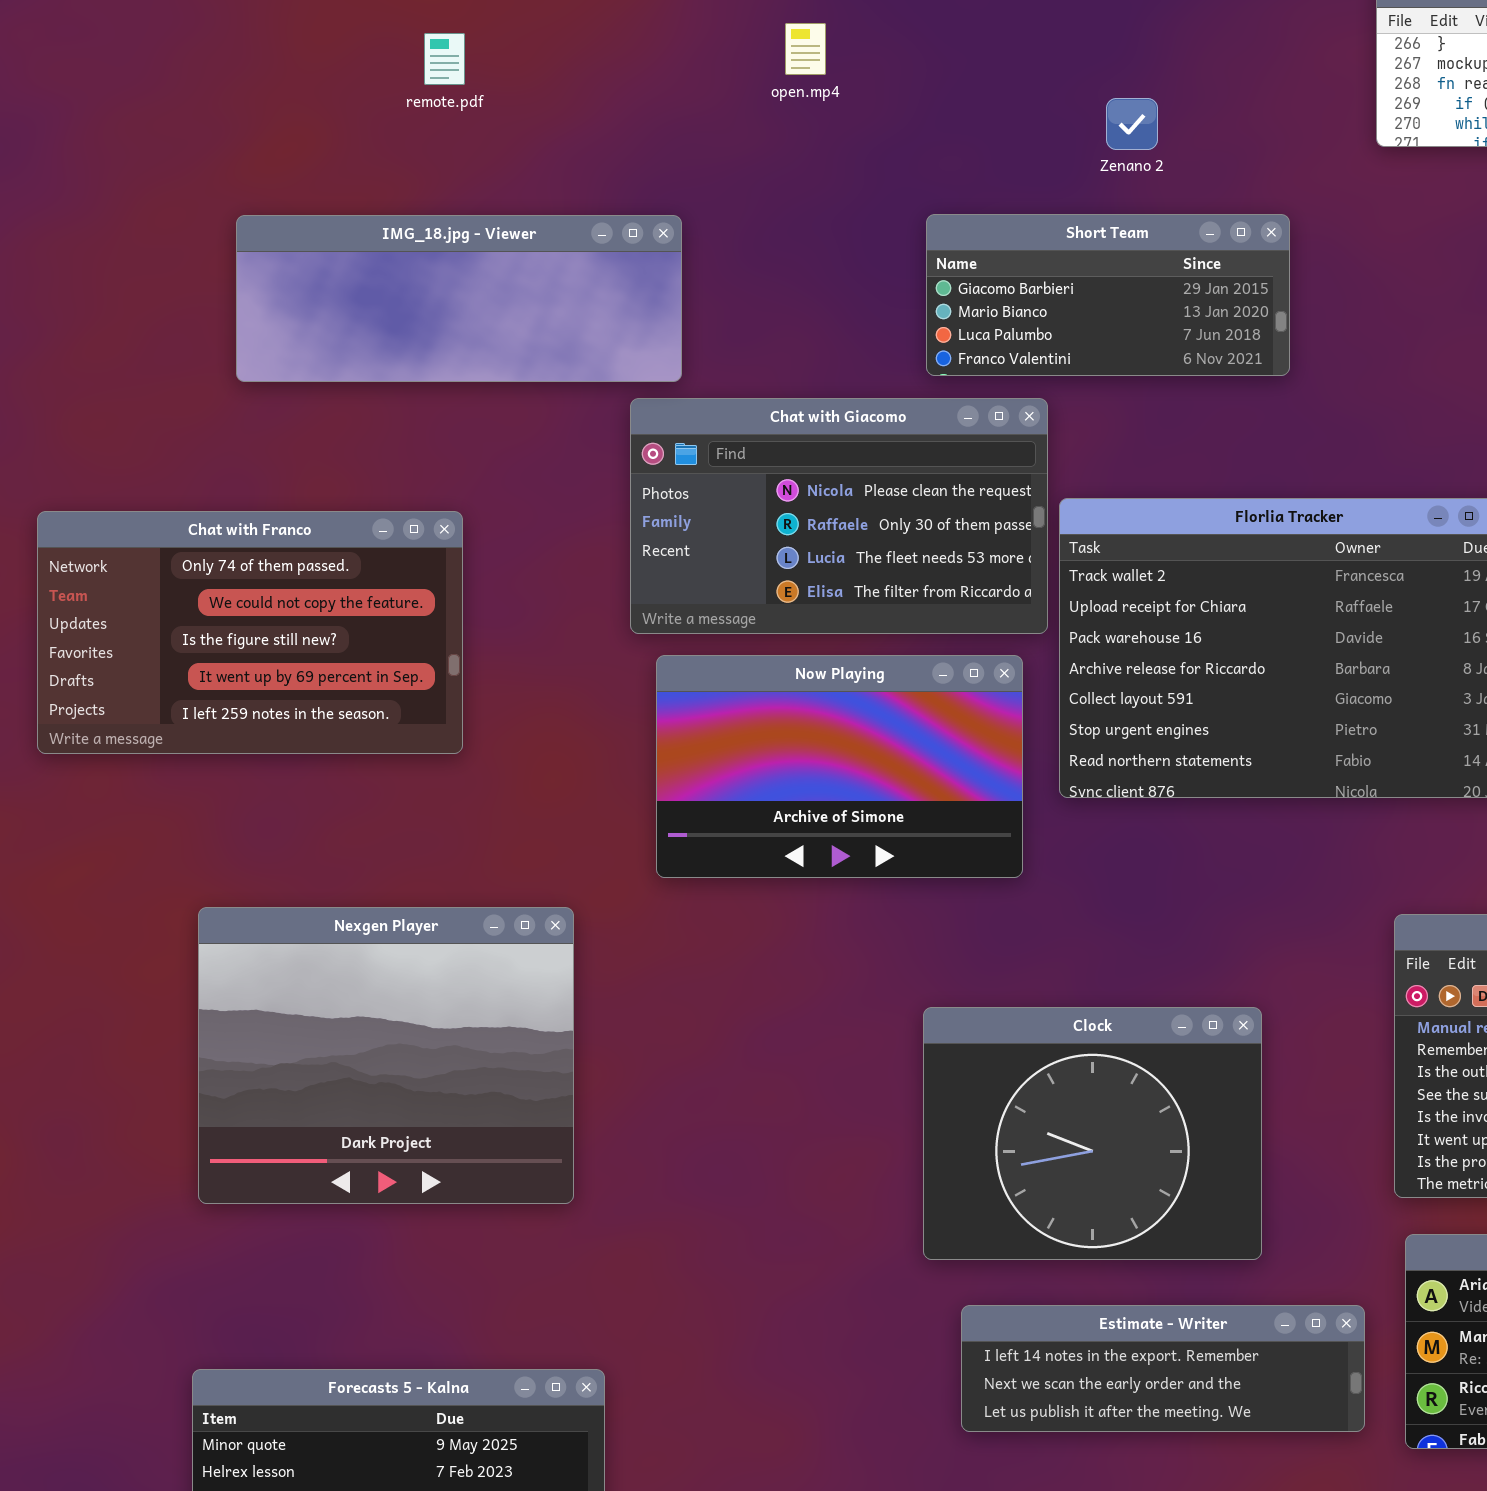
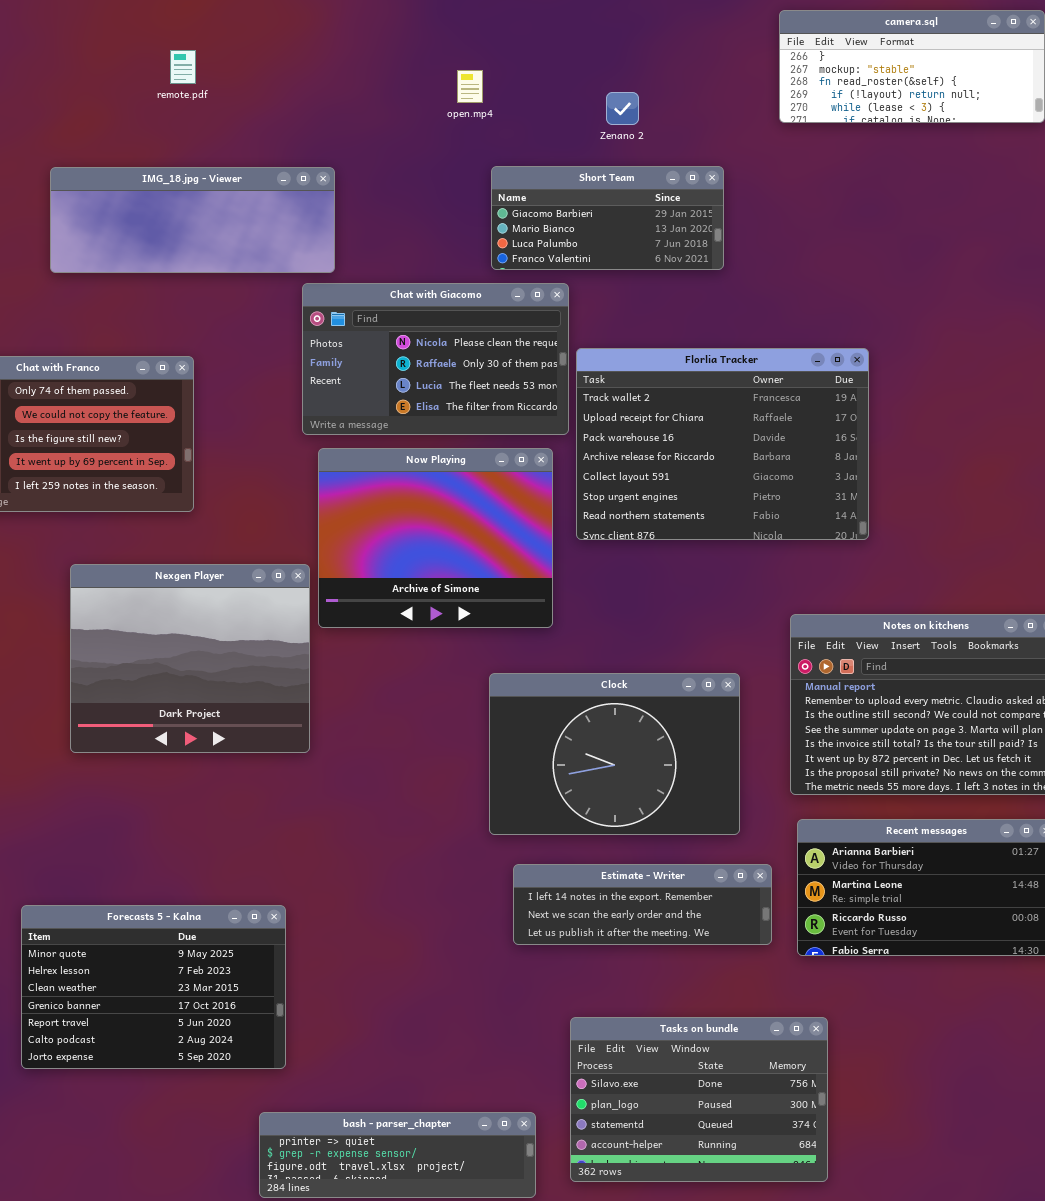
open.mp4: [785,23,826,75] -> [457,70,483,103], moved
Now Playing: [656,655,1023,878] -> [318,448,553,628], resized
Nexgen Player: [198,907,574,1204] -> [70,564,310,753], moved
Clock: [923,1007,1262,1260] -> [489,673,740,835], resized

